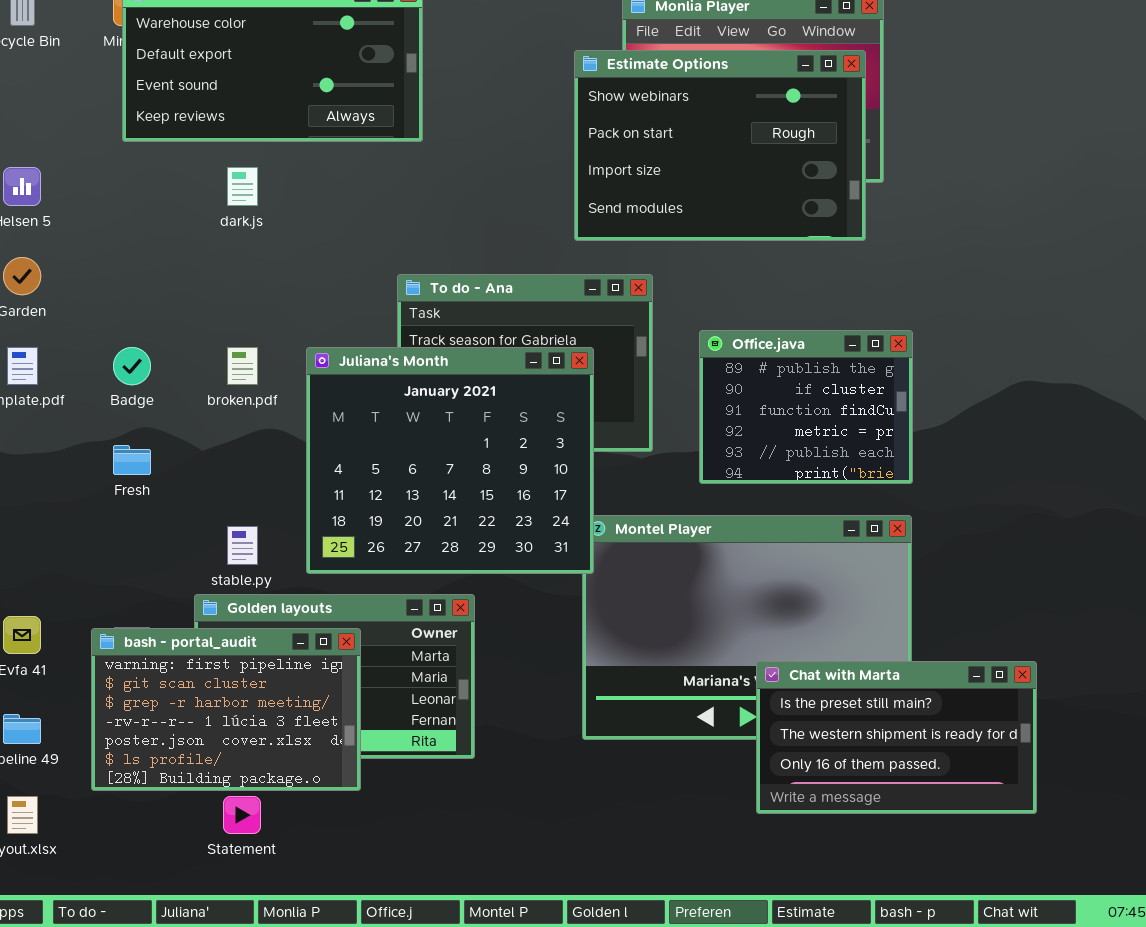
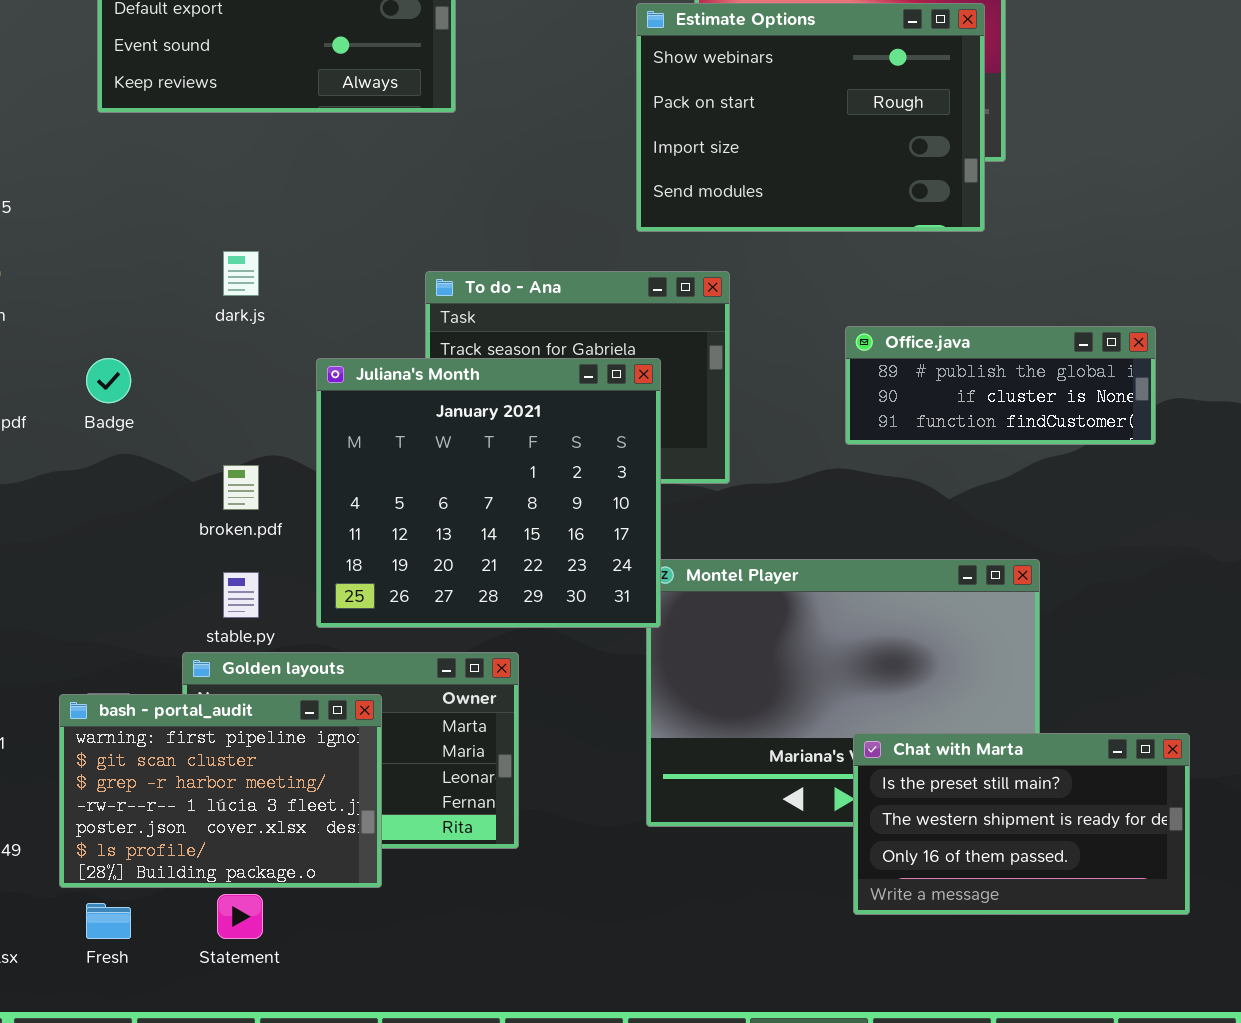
dark.js: [227,167,258,206] -> [223,251,259,296], moved
Office.java: [699,330,913,484] -> [845,326,1156,445], moved, resized
broken.pdf: [227,347,258,385] -> [223,465,259,510], moved
Fresh: [113,445,151,475] -> [86,903,131,939], moved

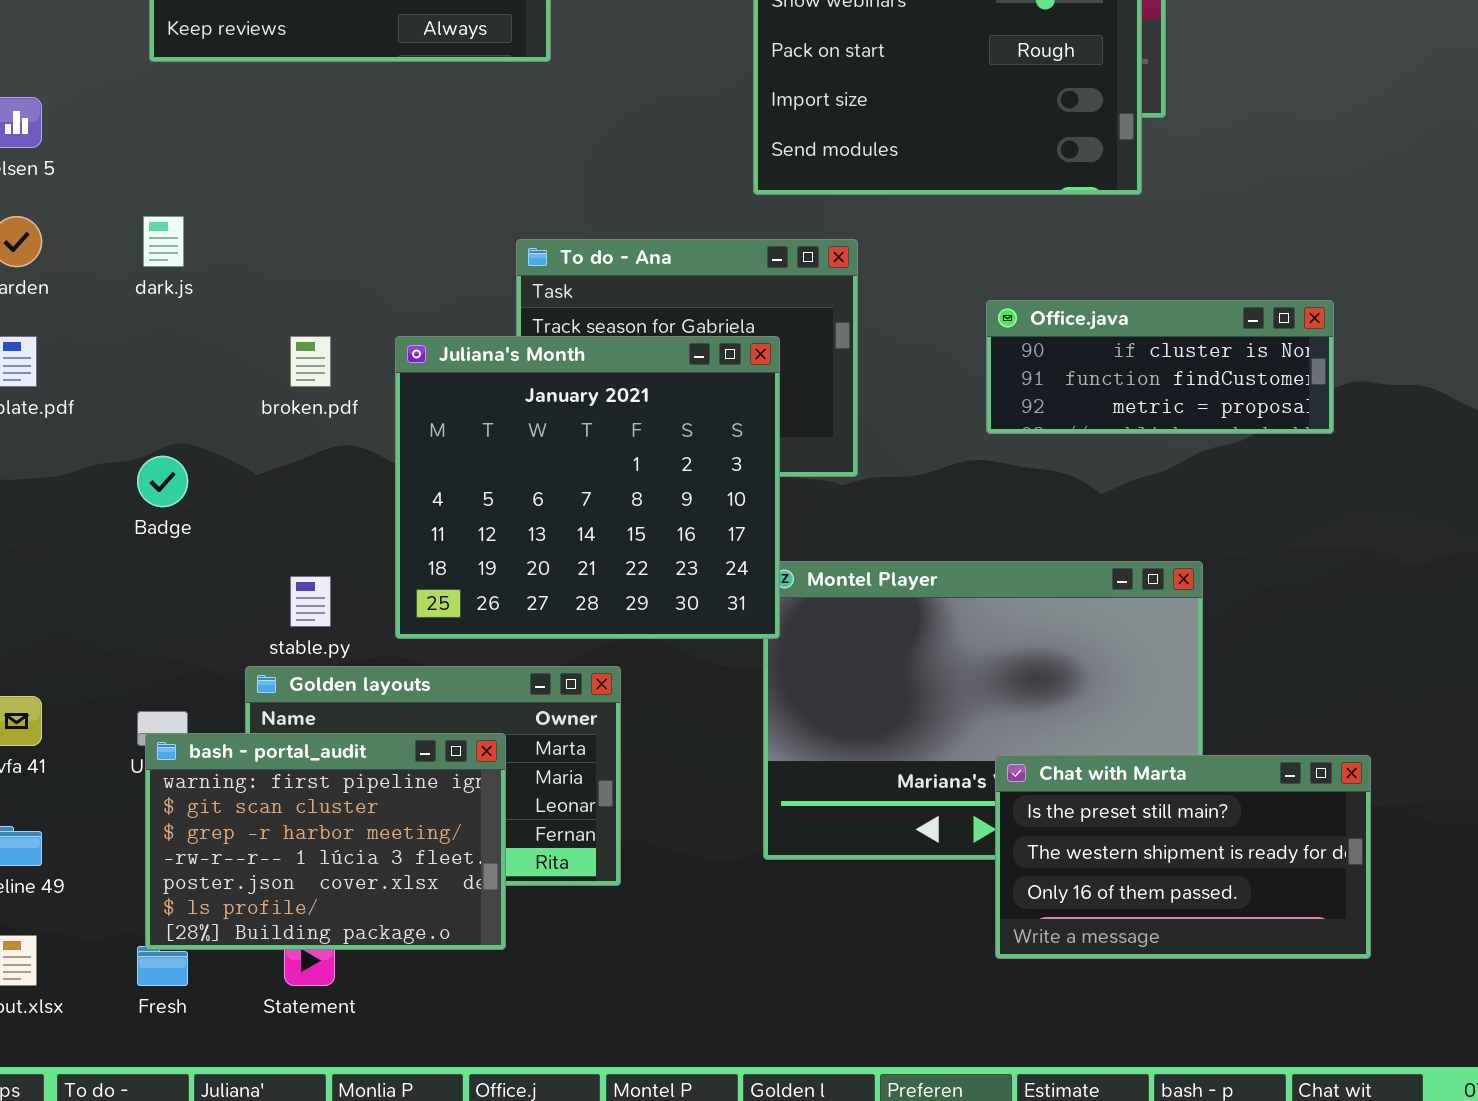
dark.js: [223,251,259,296] -> [143,216,184,267], moved
Office.java: [845,326,1156,445] -> [986,300,1334,434], scrolled down 1 row
Badge: [86,358,131,403] -> [137,456,188,507], moved
broken.pdf: [223,465,259,510] -> [290,336,331,387], moved
bash - portal_audit: [59,694,382,888] -> [145,733,506,950], moved

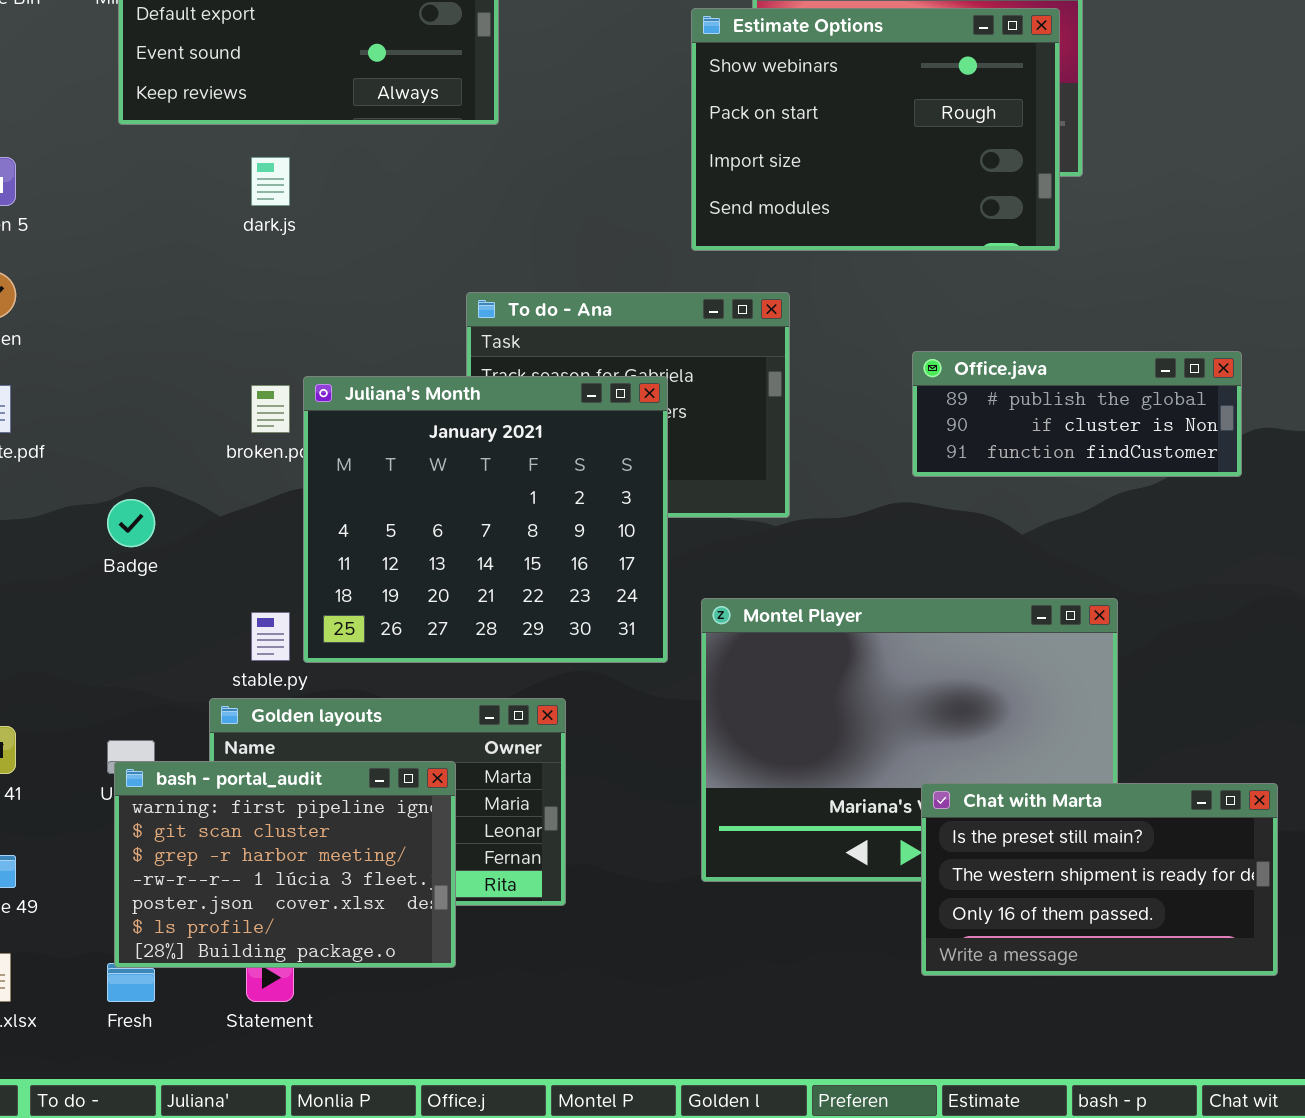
dark.js: [143,216,184,267] -> [251,157,290,206], moved
Office.java: [986,300,1334,434] -> [912,351,1242,477], scrolled up 1 row
Juliana's Month: [395,336,780,639] -> [303,376,668,663], moved

